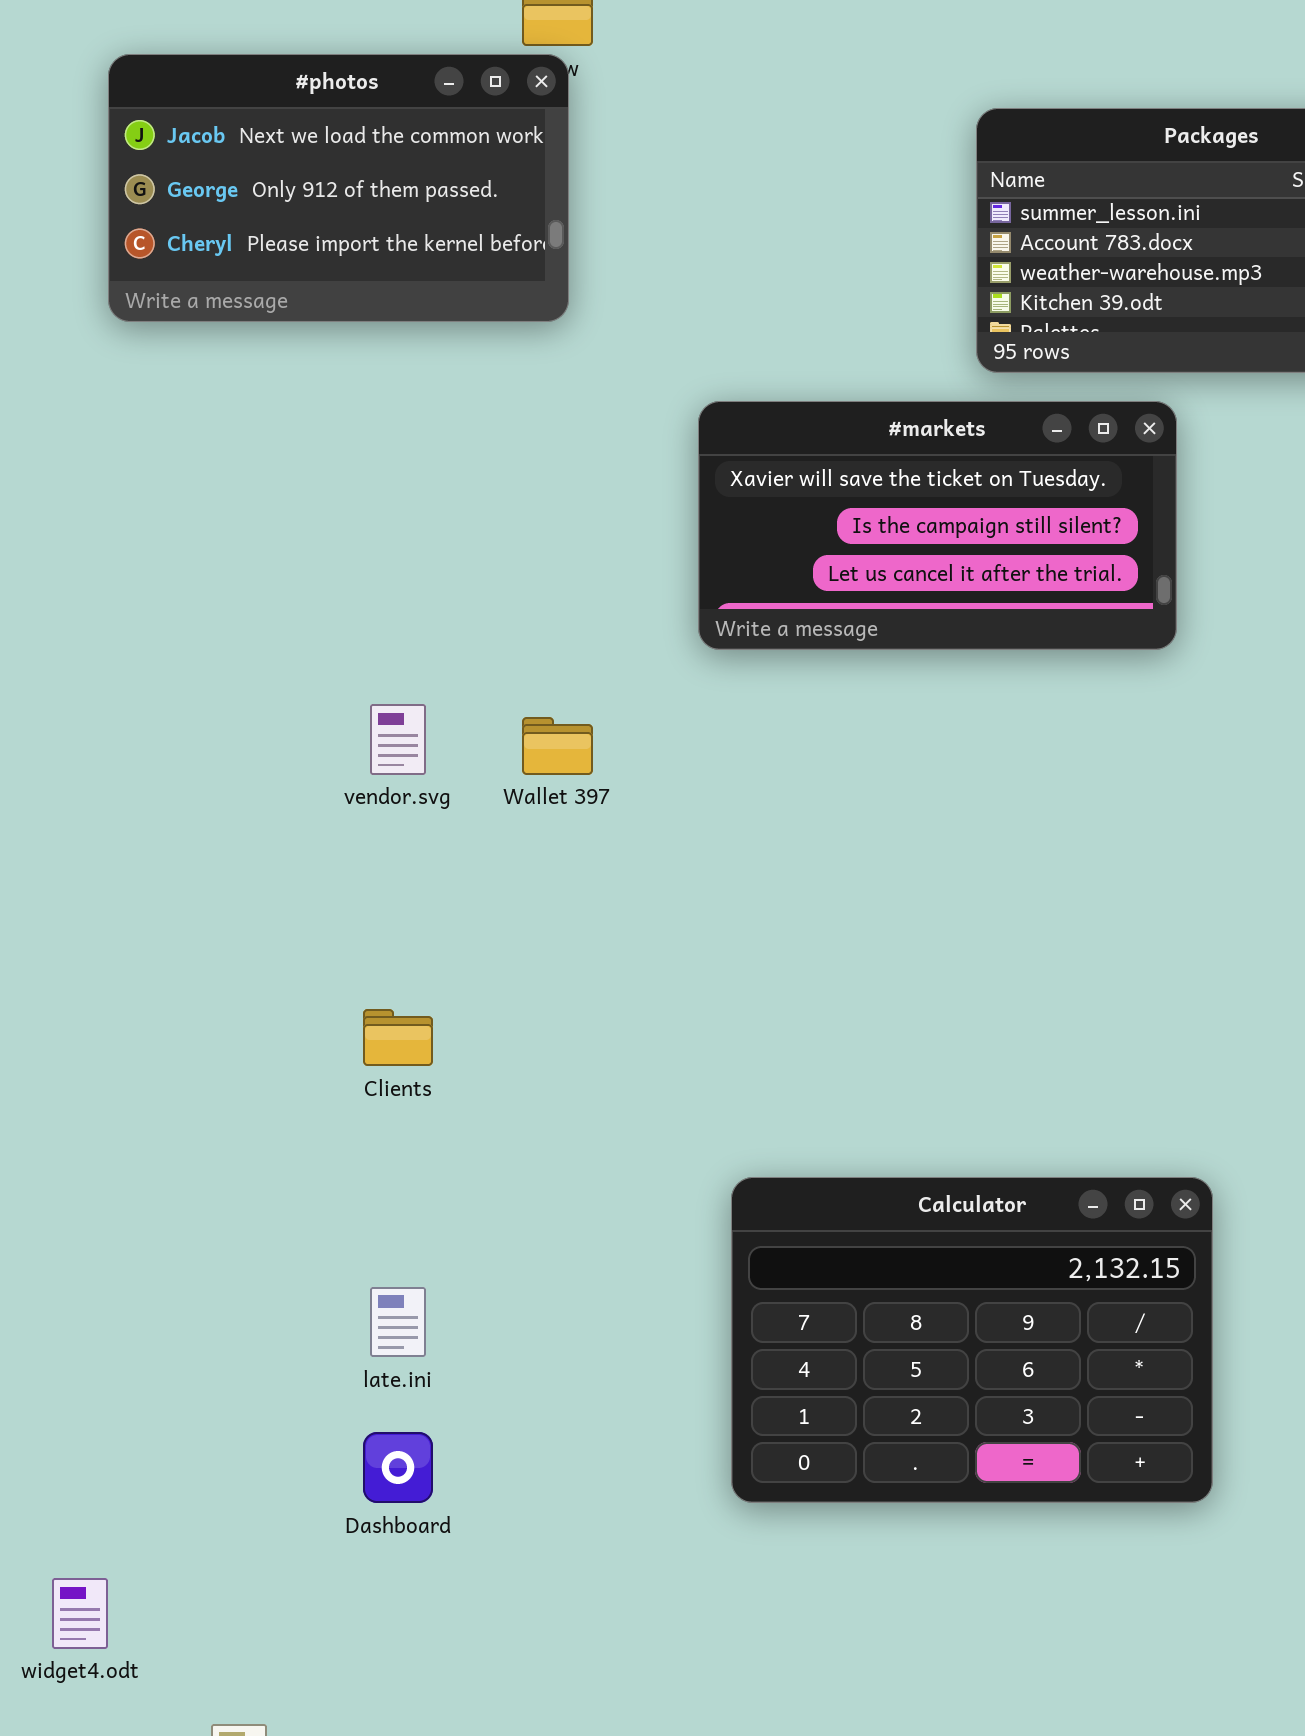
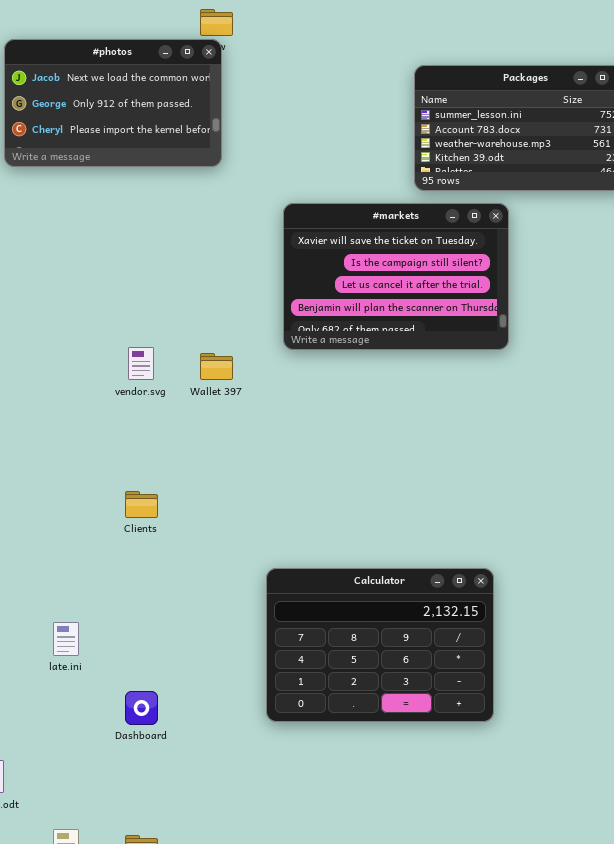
#markets: [698,401,1177,650] -> [283,203,509,350], resized
Calculator: [731,1177,1213,1503] -> [266,568,494,722], moved
late.ini: [370,1287,426,1357] -> [53,622,79,656], moved

